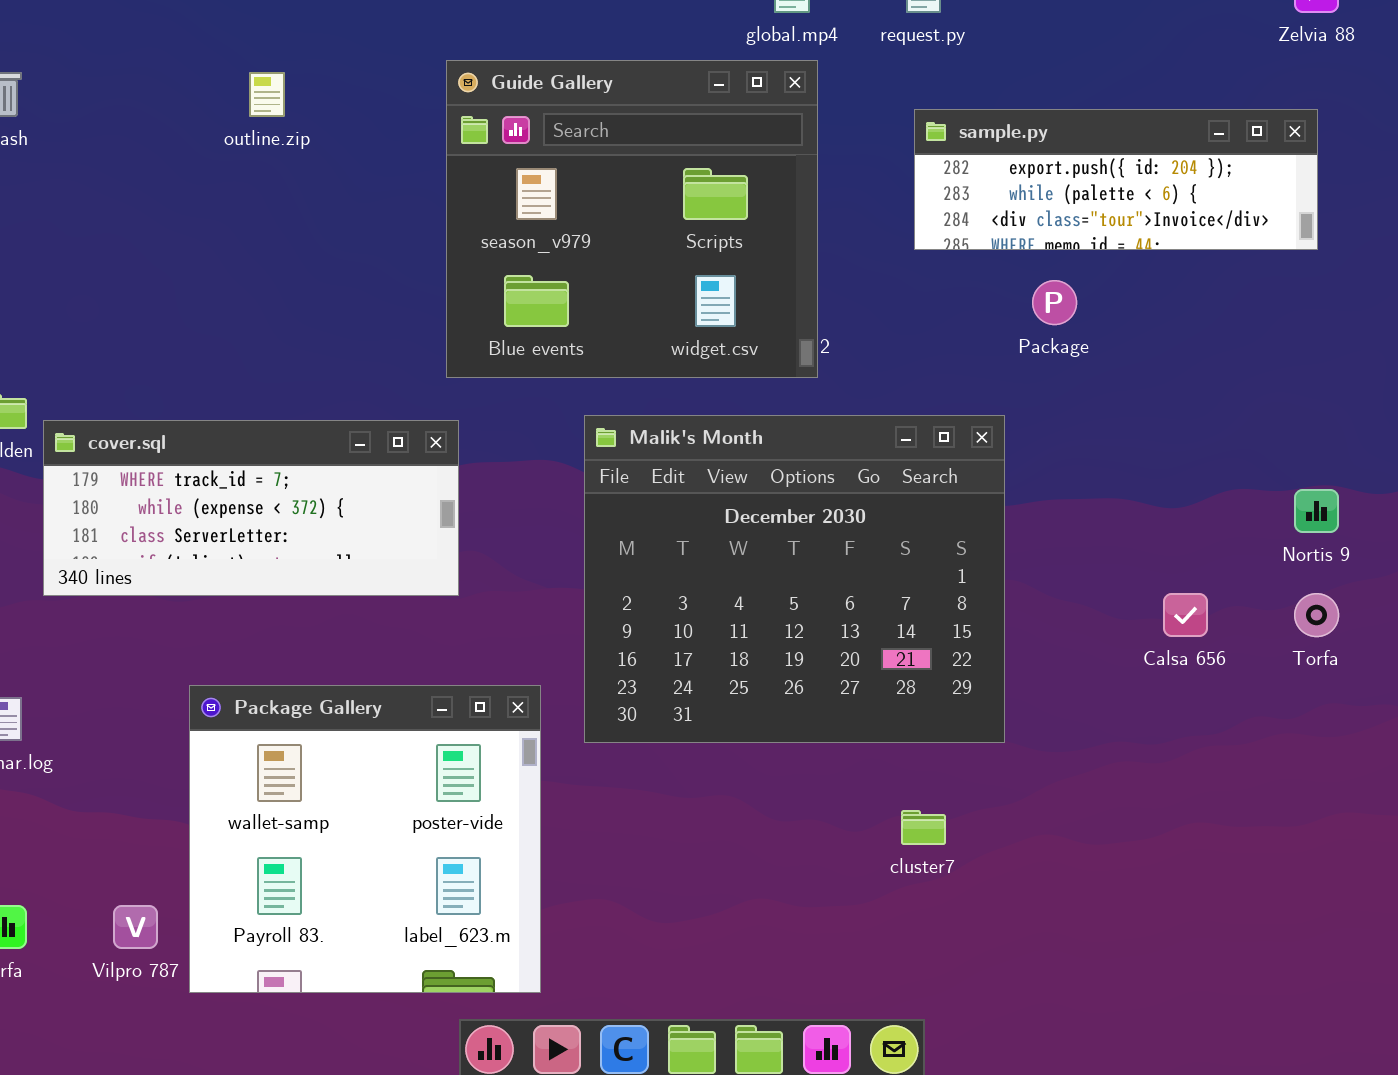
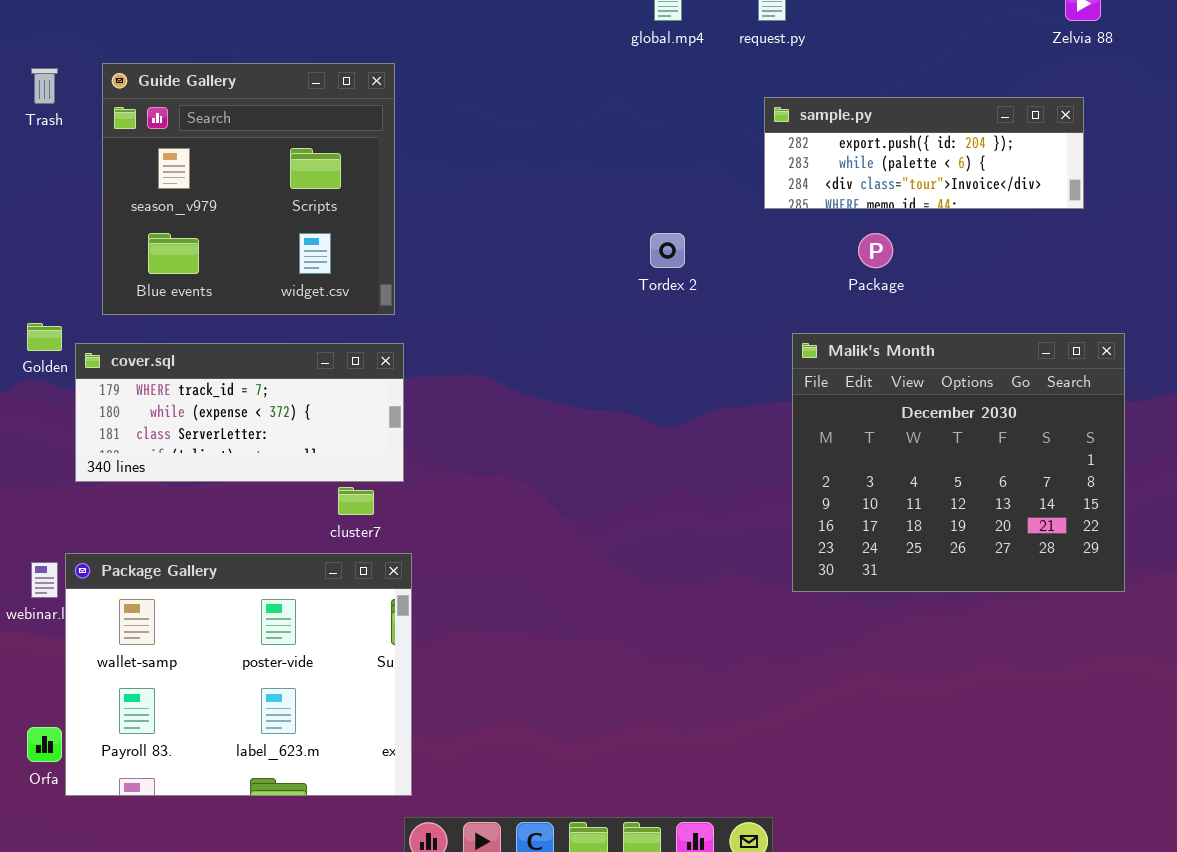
Guide Gallery: [446,60,818,378] -> [102,63,395,315], moved
Malik's Month: [584,415,1005,743] -> [792,333,1125,592], moved
Package Gallery: [189,685,541,993] -> [65,553,412,796], moved, resized
cluster7: [901,810,946,845] -> [338,487,374,515], moved

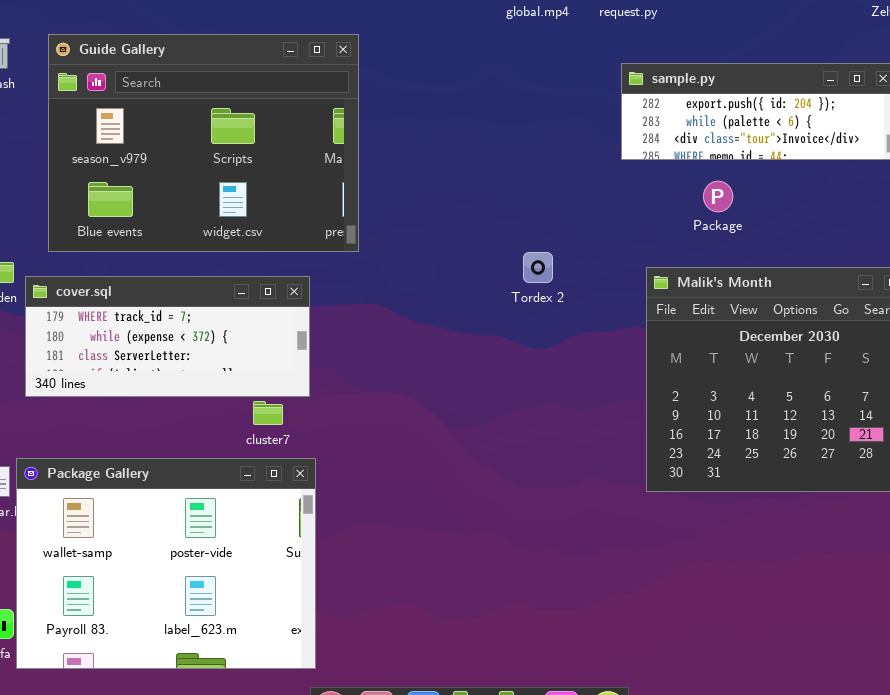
Guide Gallery: [102,63,395,315] -> [48,34,359,252], resized
Tordex 2: [650,233,685,268] -> [523,252,553,283], moved

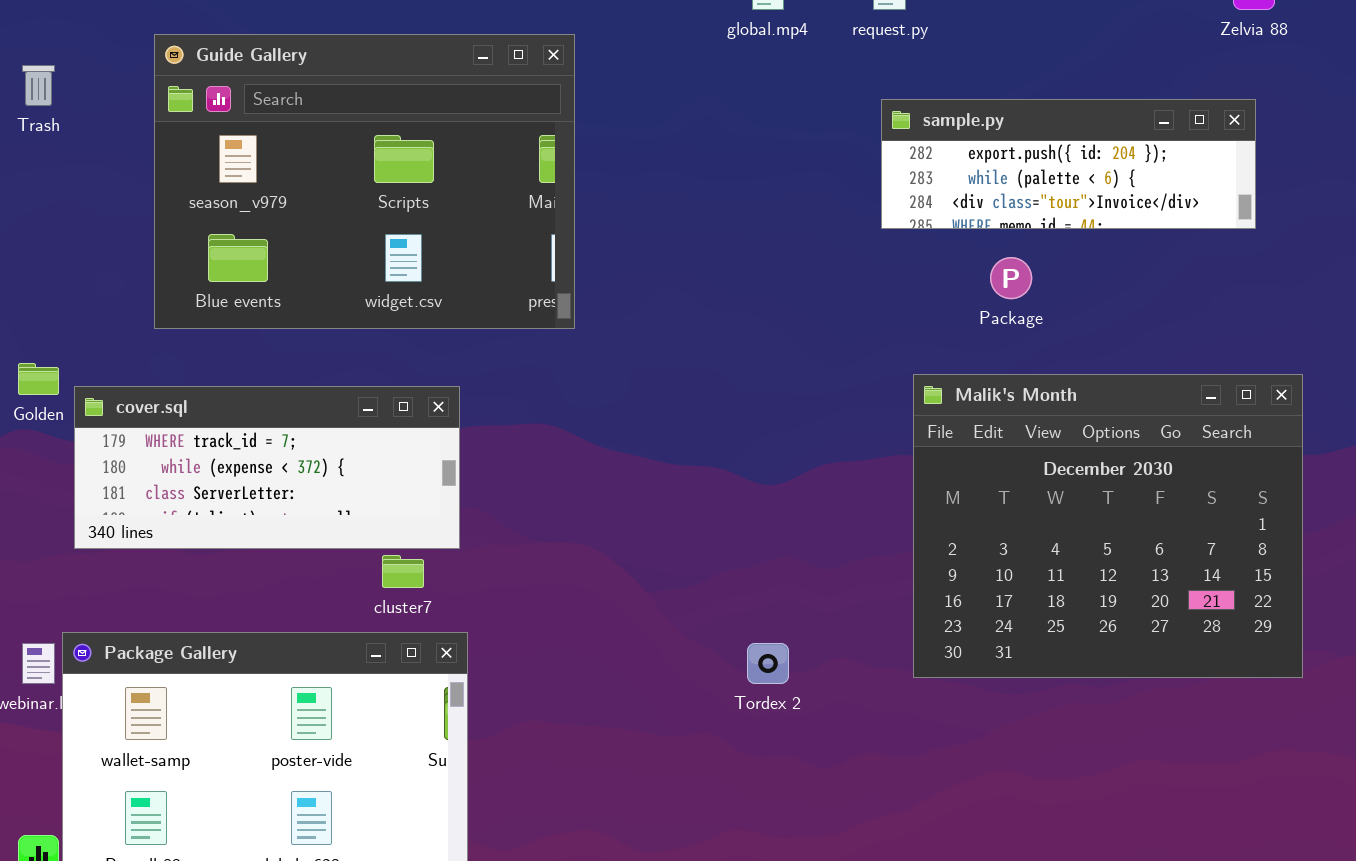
Guide Gallery: [48,34,359,252] -> [154,34,575,329], moved
Tordex 2: [523,252,553,283] -> [747,643,789,684], moved

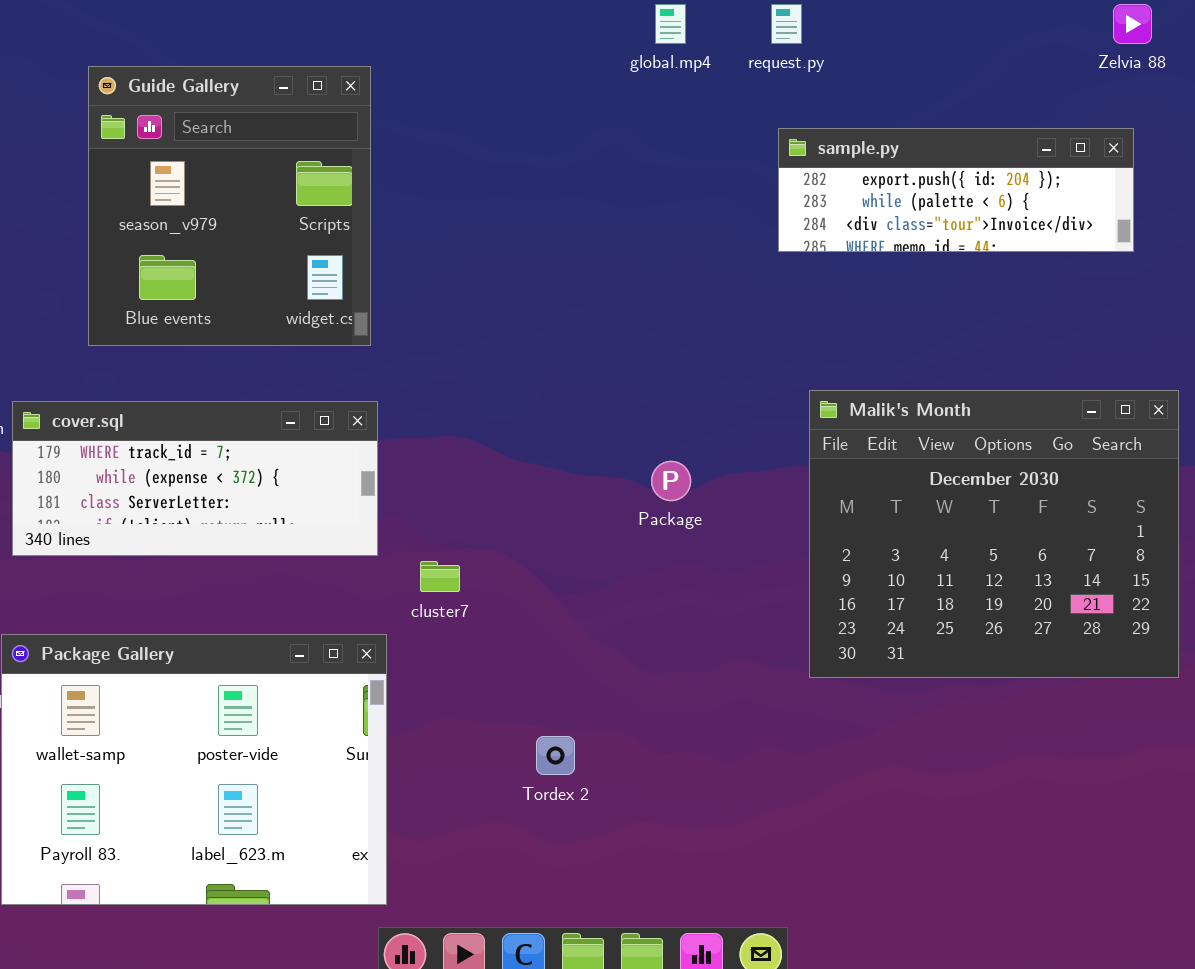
Guide Gallery: [154,34,575,329] -> [88,66,371,346], resized
Package: [990,257,1032,299] -> [651,461,691,501], moved
cluster7: [382,555,424,588] -> [420,561,460,592], moved
Tordex 2: [747,643,789,684] -> [536,736,575,775], moved

